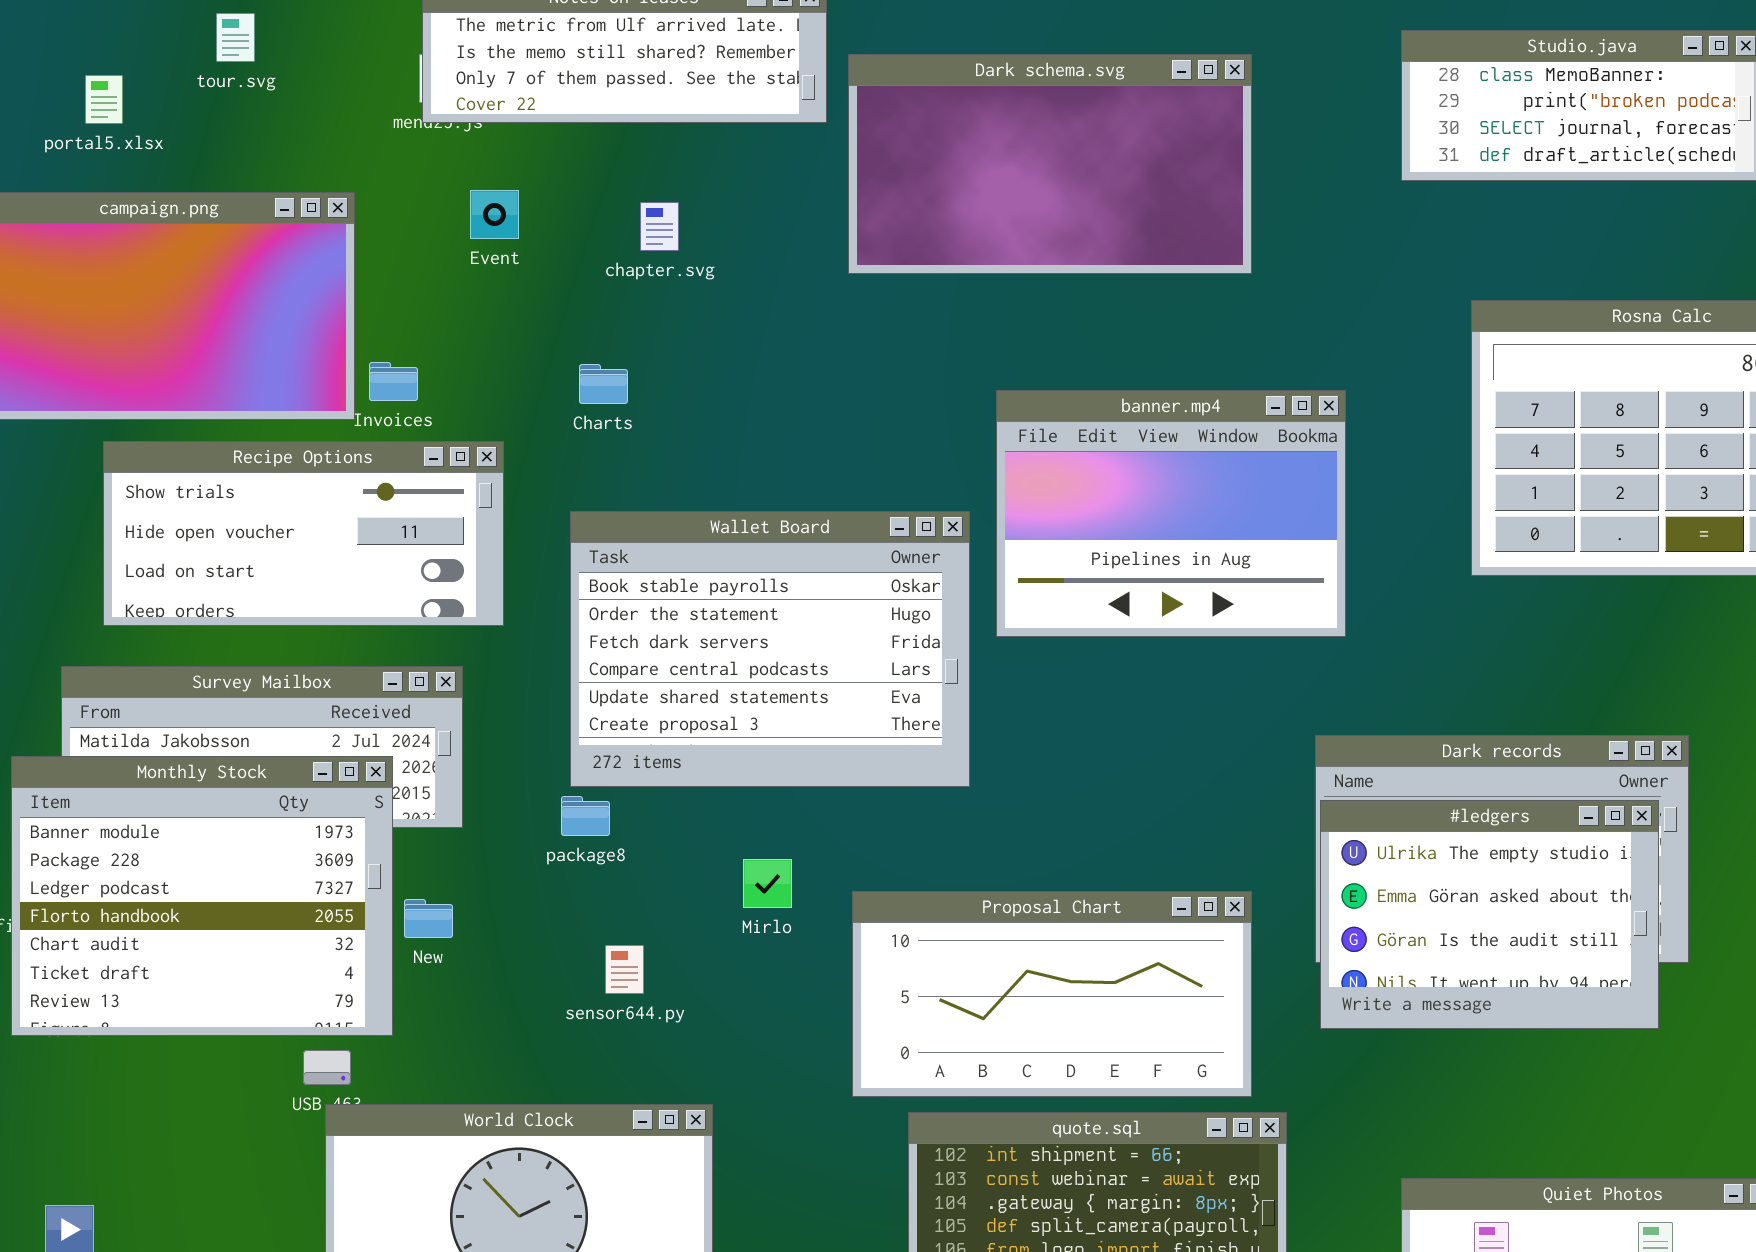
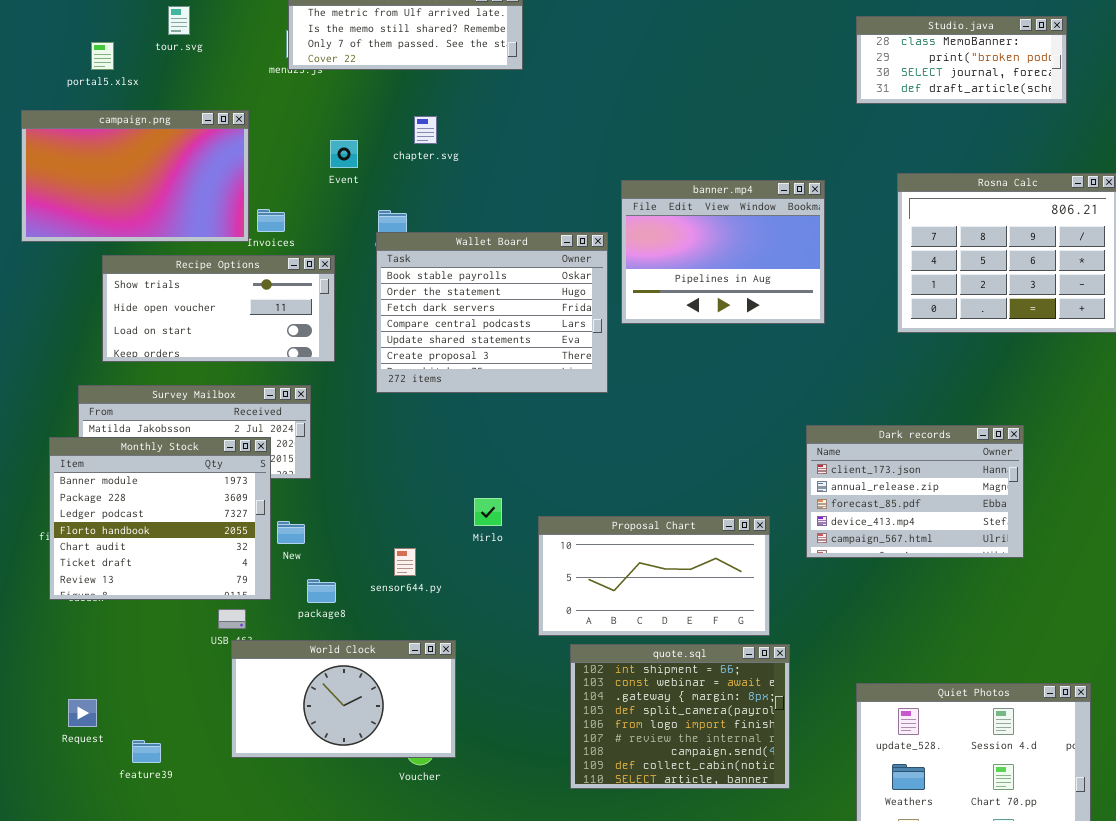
Dark schema.svg: [848,54,1252,274] -> none, closed
Event: [470,190,519,239] -> [330,140,358,168], moved
banner.mp4: [996,390,1346,637] -> [621,180,825,324], moved
Wallet Board: [570,511,970,787] -> [376,232,608,393], moved
package8: [561,796,610,836] -> [307,579,336,603], moved
#ledgers: [1320,800,1659,1029] -> none, closed

